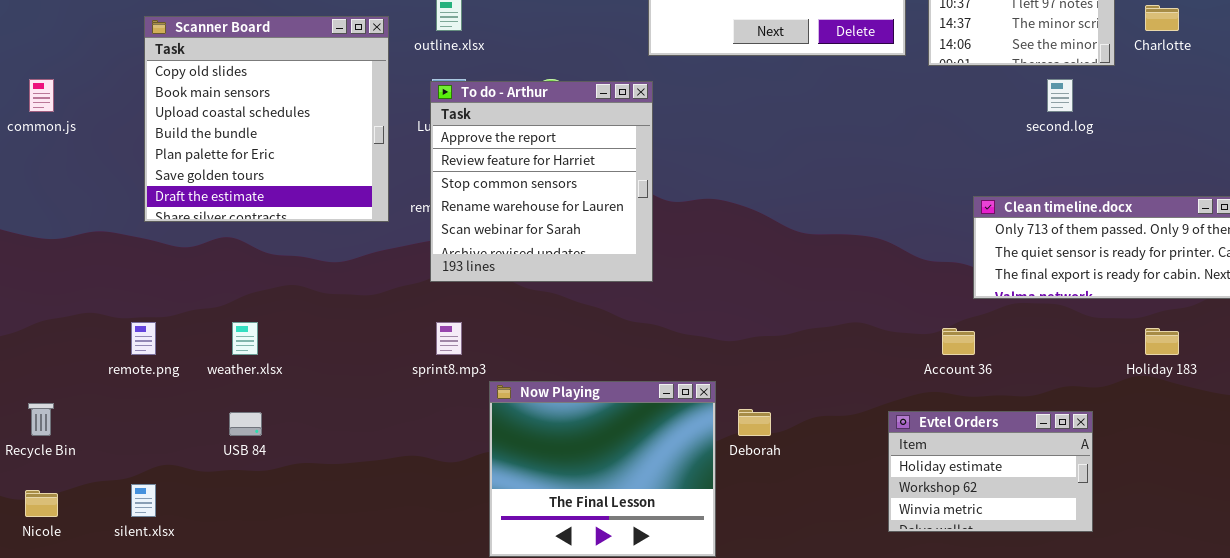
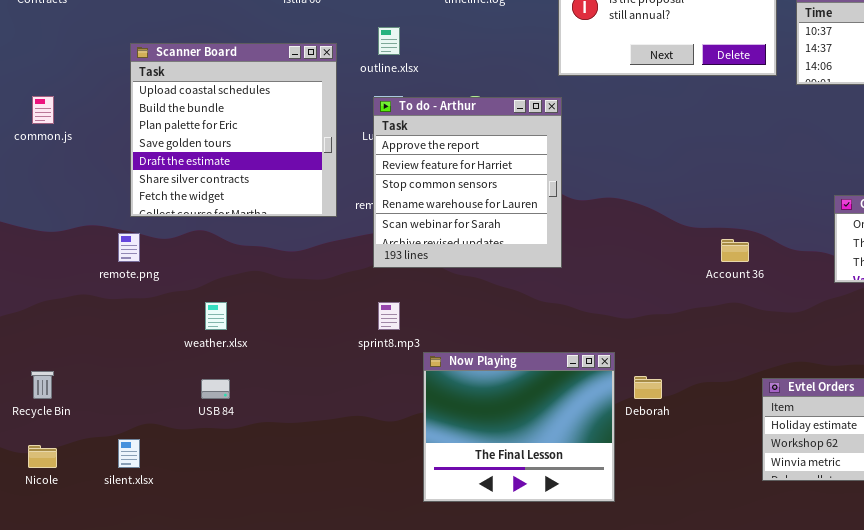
Scanner Board: [144,16,389,222] -> [130,43,337,217], scrolled down 2 rows
remote.png: [131,322,156,355] -> [118,233,140,262], moved
Account 36: [942,328,975,355] -> [721,239,749,262], moved

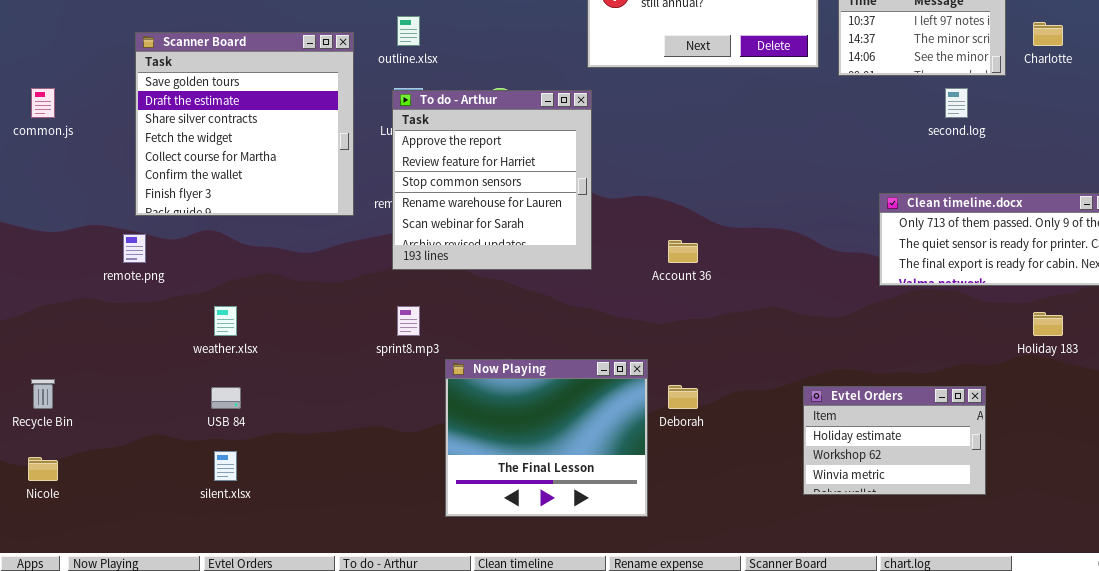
Scanner Board: [130,43,337,217] -> [135,32,354,216], scrolled down 3 rows
Account 36: [721,239,749,262] -> [668,240,698,263], moved
silent.xlsx: [118,439,140,468] -> [214,451,237,481], moved

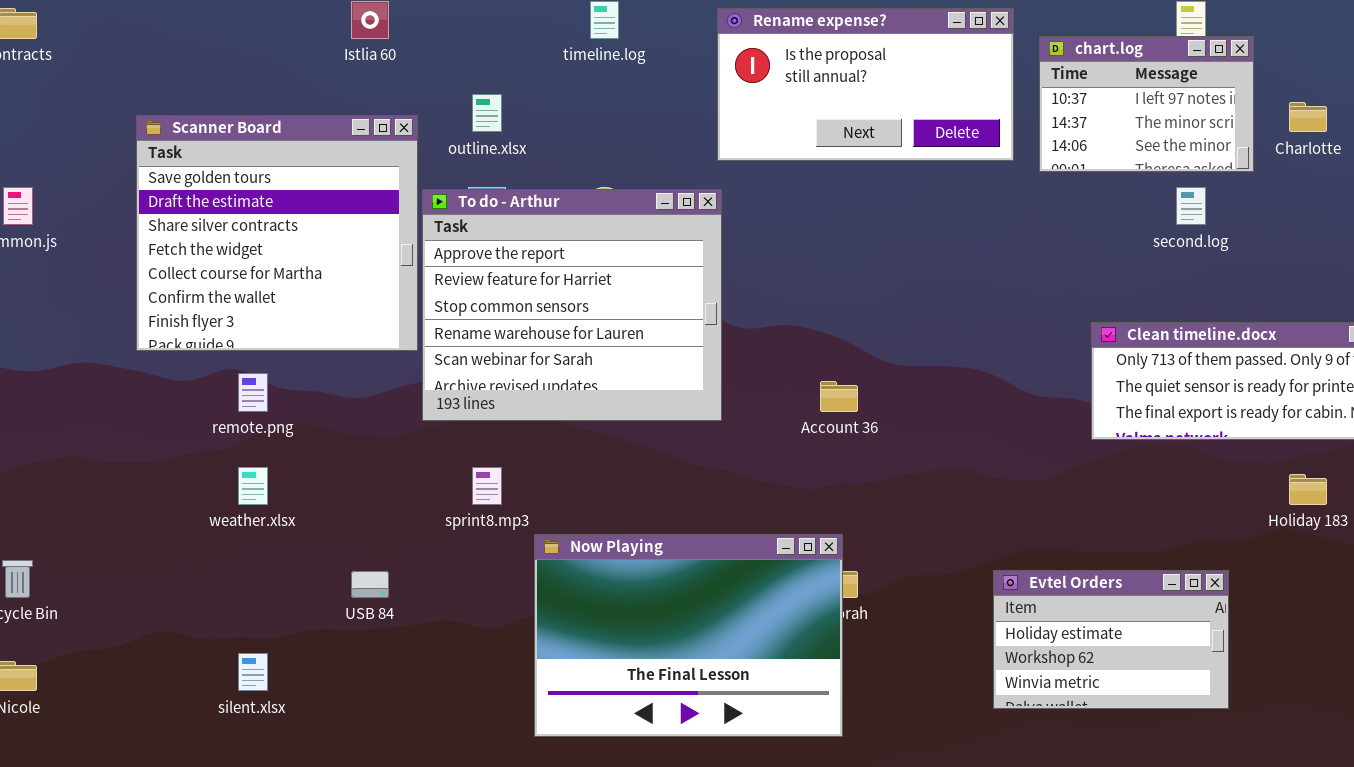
To do - Arthur: [392,90,592,270] -> [422,189,722,421], resized
remote.png: [123,234,146,263] -> [238,373,268,412], moved
Now Playing: [445,359,648,517] -> [534,534,843,737], resized
USB 84: [211,387,241,409] -> [351,571,389,598], moved

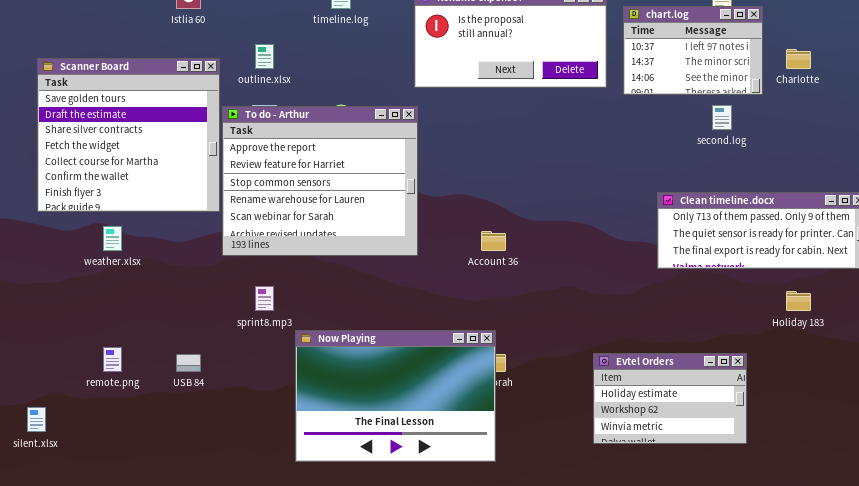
remote.png: [238,373,268,412] -> [103,347,122,372], moved
weather.xlsx: [238,467,268,505] -> [103,226,122,251], moved
silent.xlsx: [238,653,268,691] -> [27,407,46,432], moved

